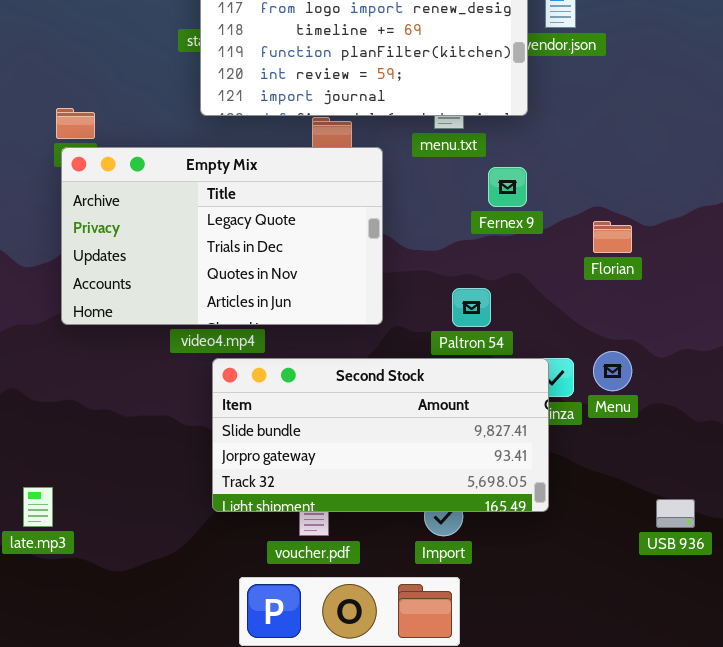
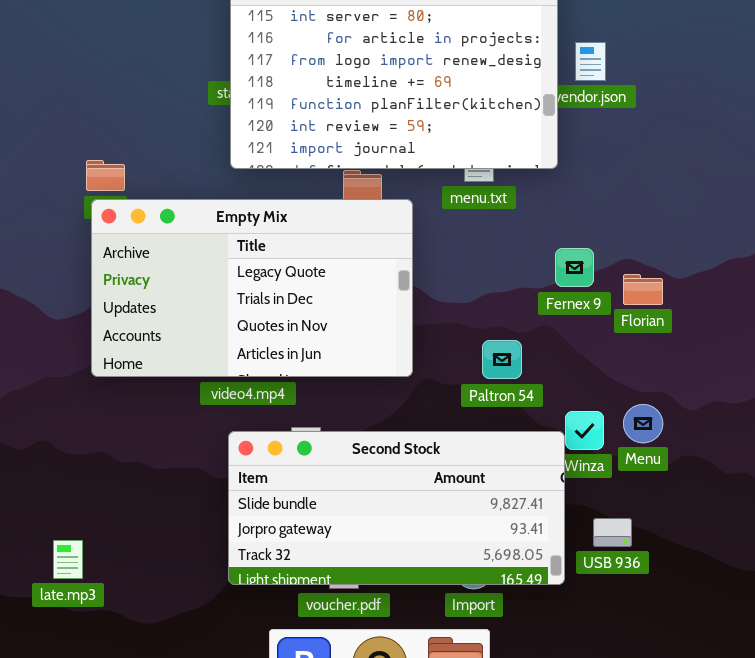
Fernex 9: [488,167,527,207] -> [555,248,594,287], moved
Second Stock: [212,358,549,512] -> [228,431,565,585], moved
USB 936: [656,499,695,528] -> [593,518,632,547], moved

